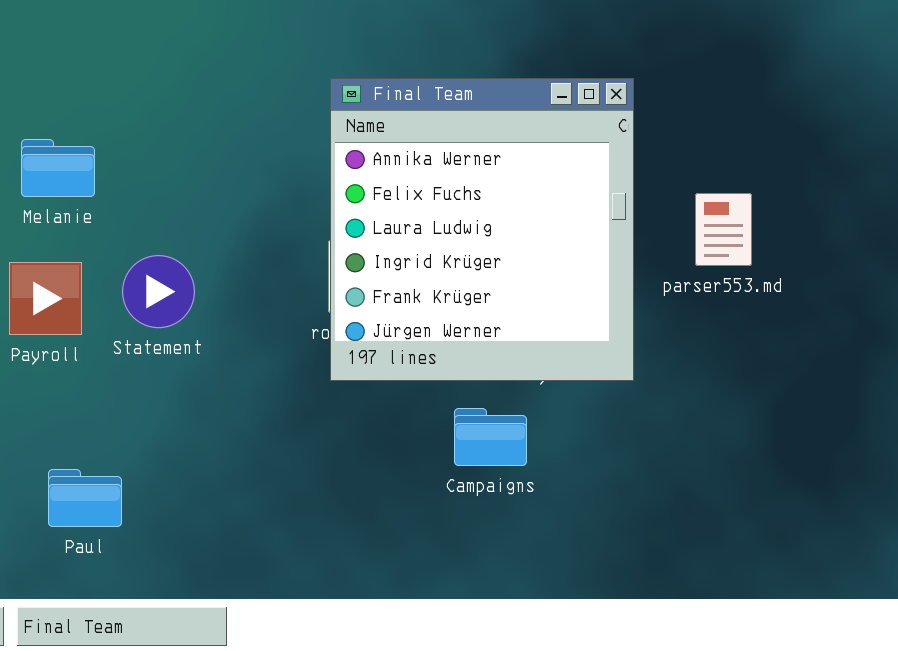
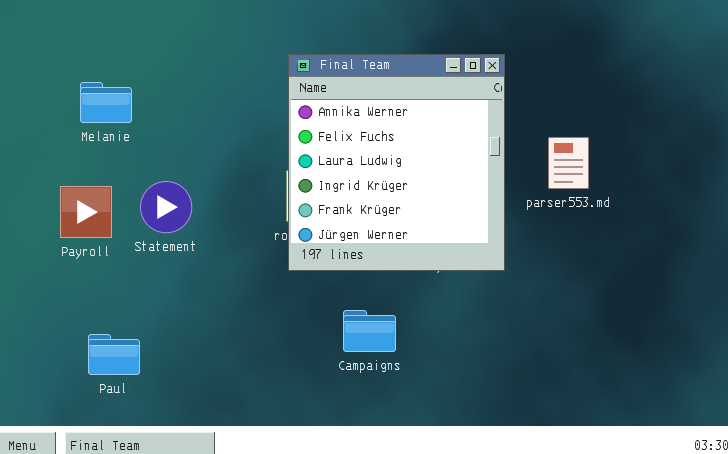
Melanie: [21,139,95,197] -> [80,82,132,123], moved
Campaigns: [454,408,527,466] -> [343,310,396,352], moved

